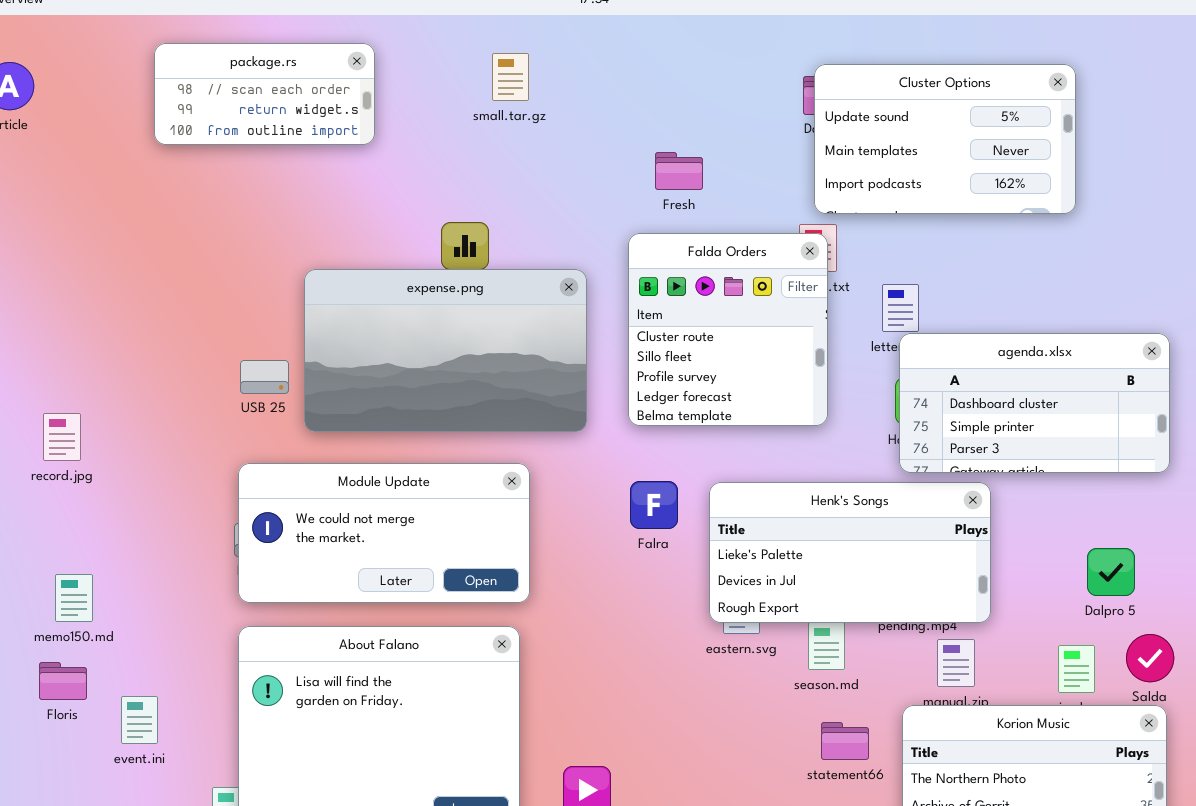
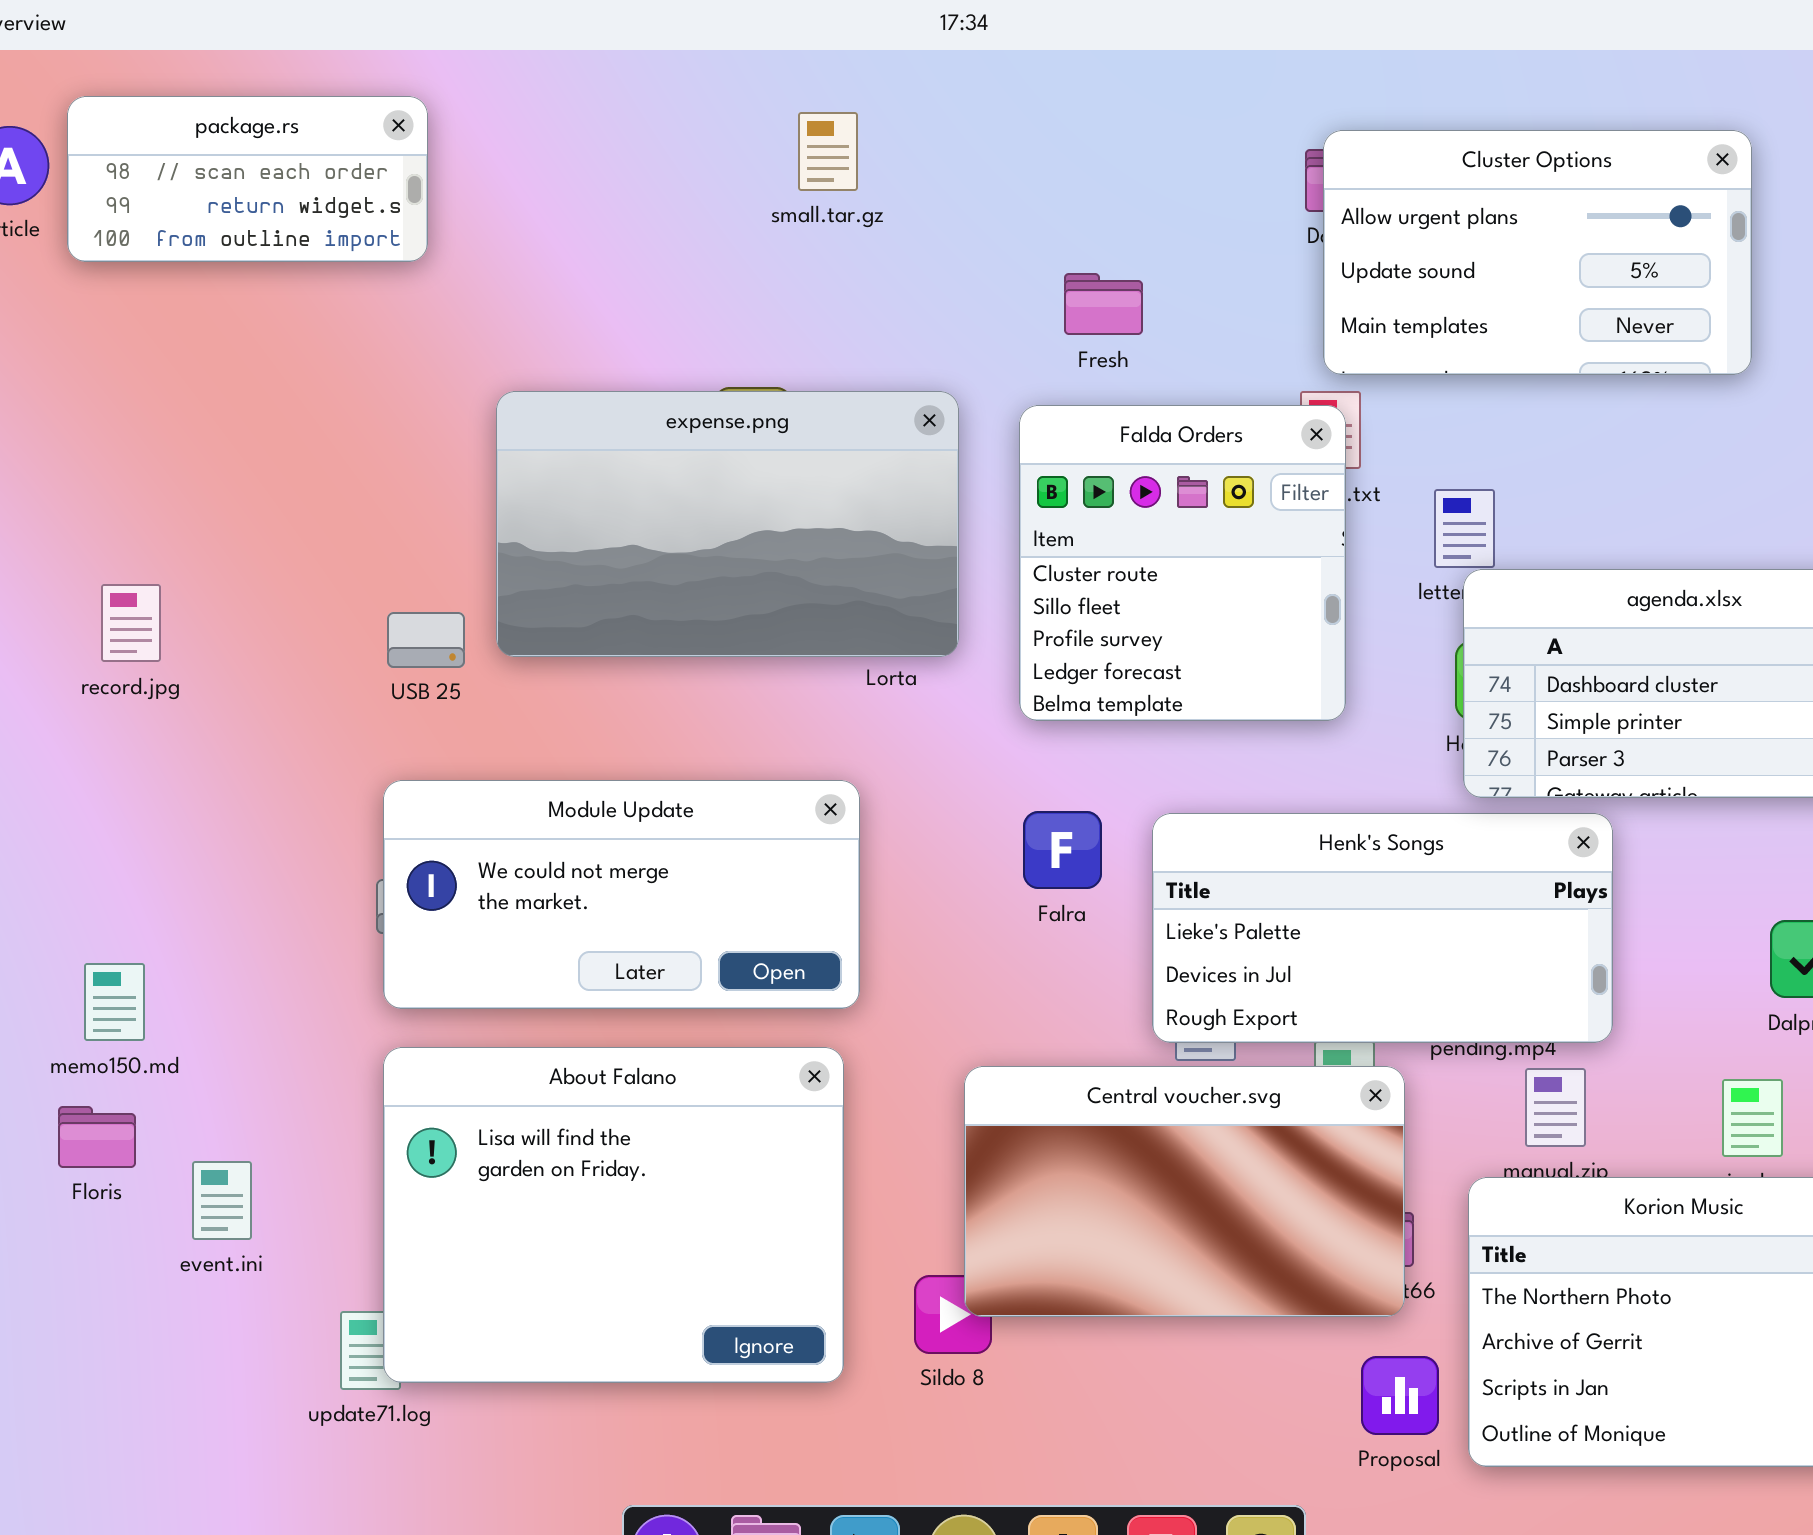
package.rs: [154,43,375,145] -> [67,96,428,262], moved
Cluster Options: [814,64,1076,214] -> [1323,130,1752,375], scrolled up 1 row
expense.png: [304,269,587,432] -> [496,391,959,657], moved
record.jpg: [43,413,81,461] -> [101,584,161,662], moved
Central voucher.svg: none -> [964,1066,1405,1317], opened

